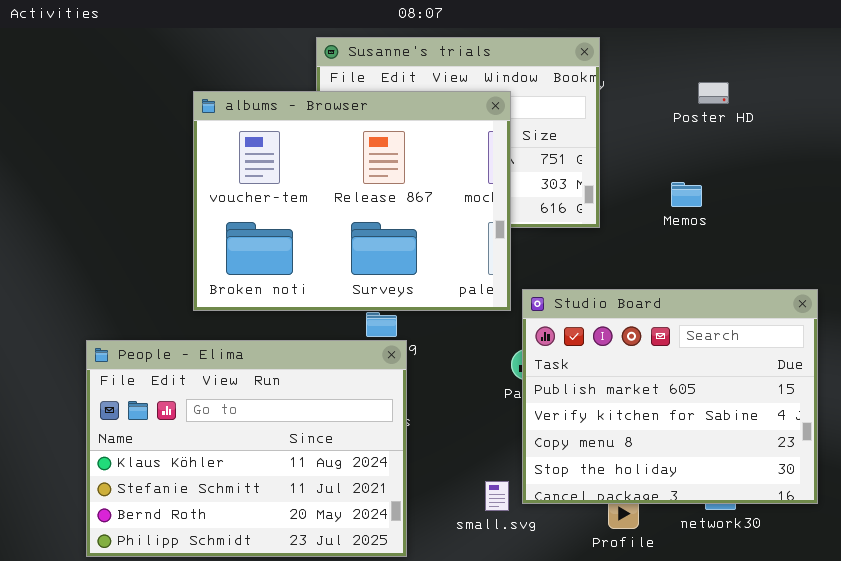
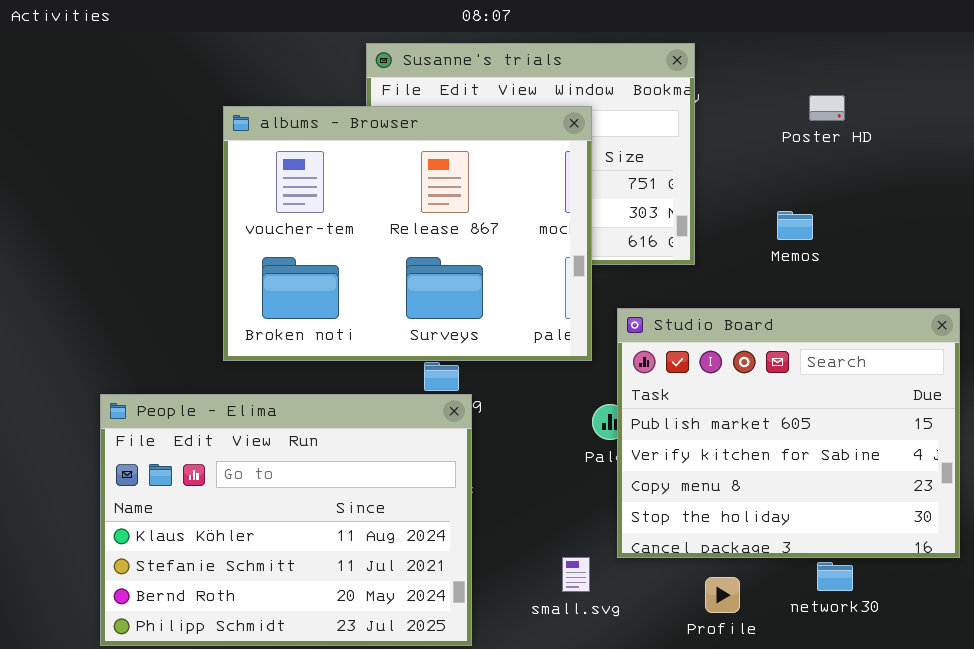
Studio Board: [522,289,818,504] -> [617,308,960,558], moved

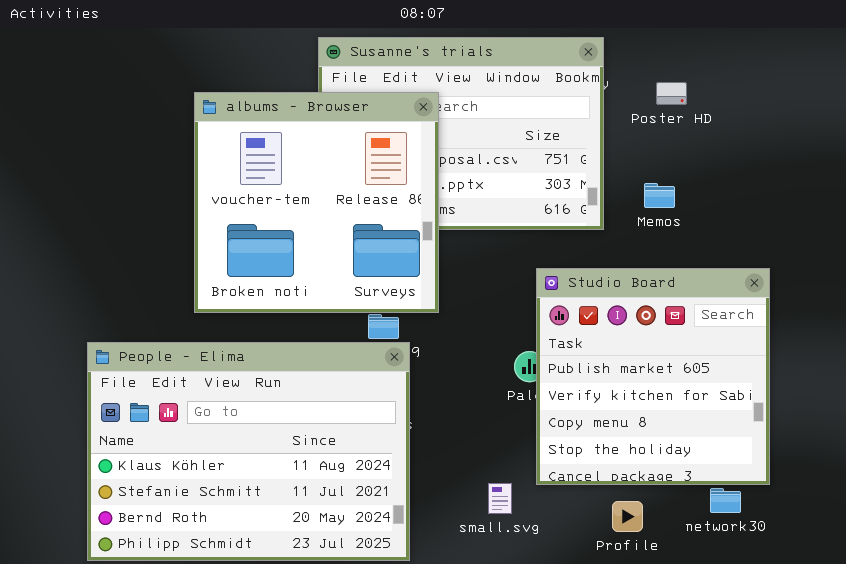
Poster HD: [809,95,845,121] -> [656,82,687,105], moved
albums - Browser: [223,106,592,361] -> [194,92,439,313], resized
Memos: [777,211,813,240] -> [644,183,675,208], moved
Studio Board: [617,308,960,558] -> [536,268,770,485], resized

